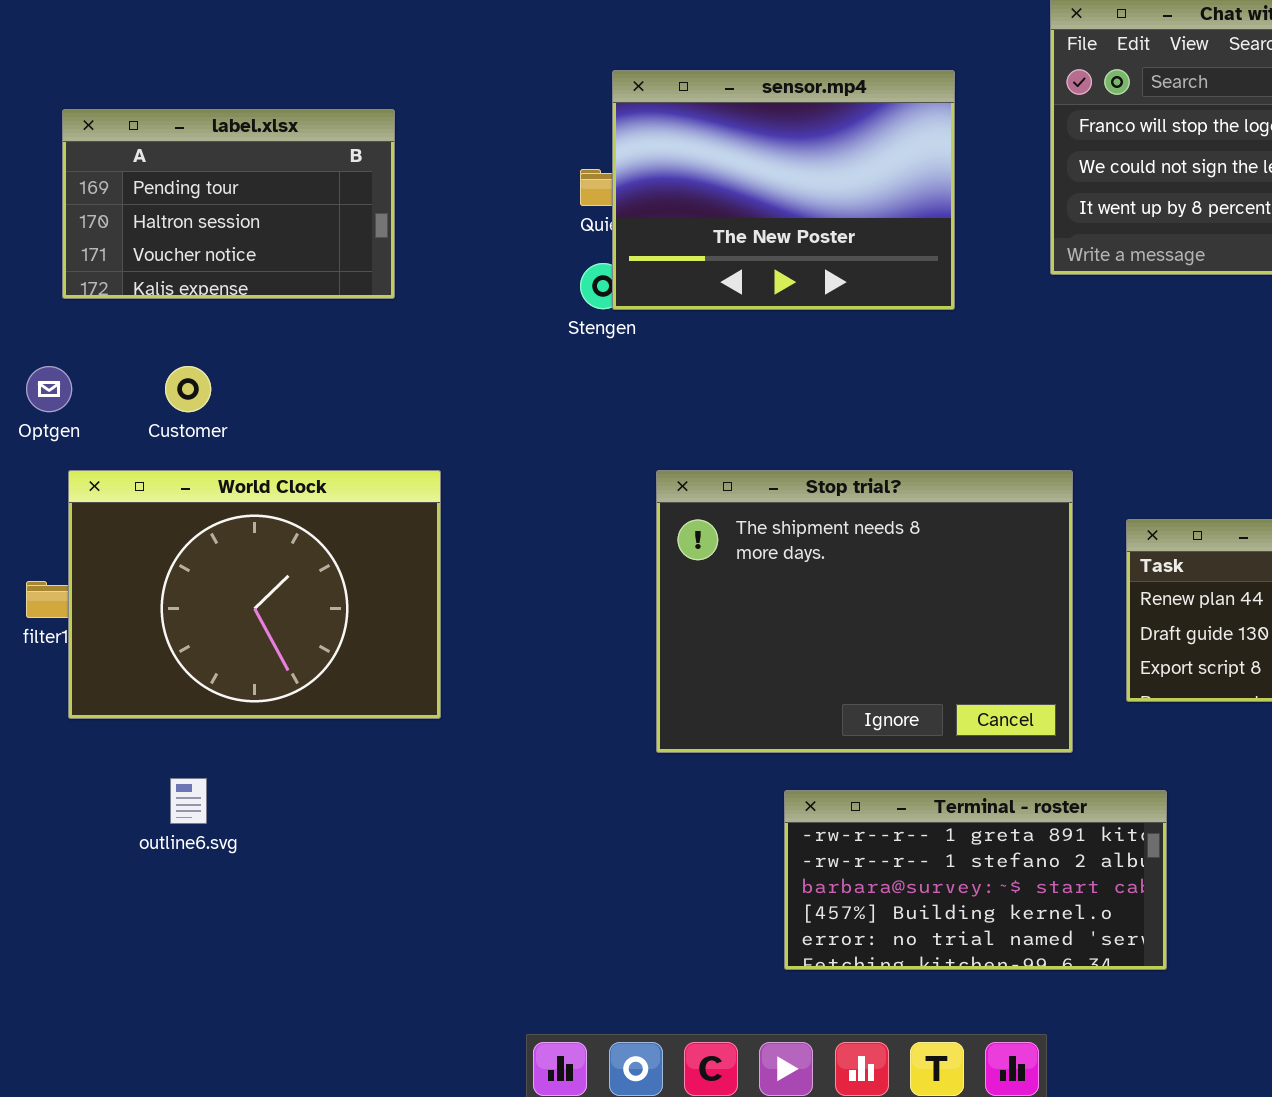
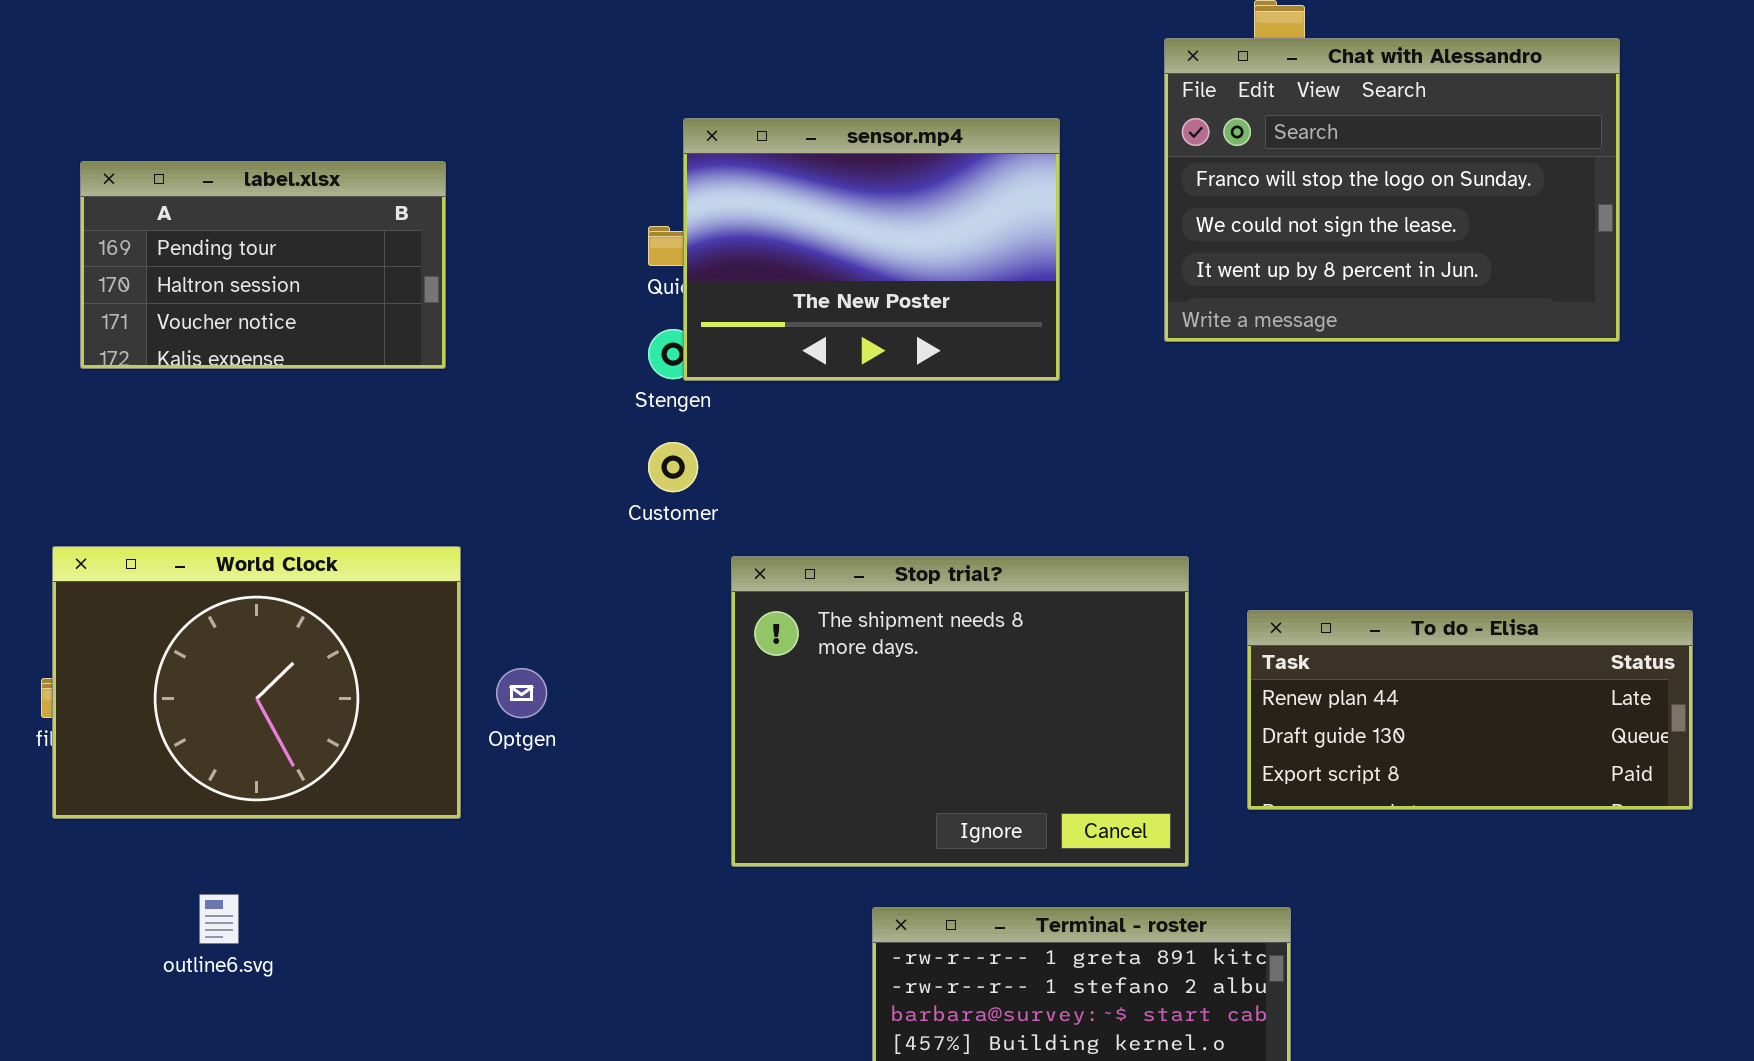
Optgen: [26,366,72,412] -> [496,668,547,718], moved
Customer: [165,366,211,412] -> [648,442,698,492], moved
World Clock: [68,470,441,719] -> [52,546,461,819], moved

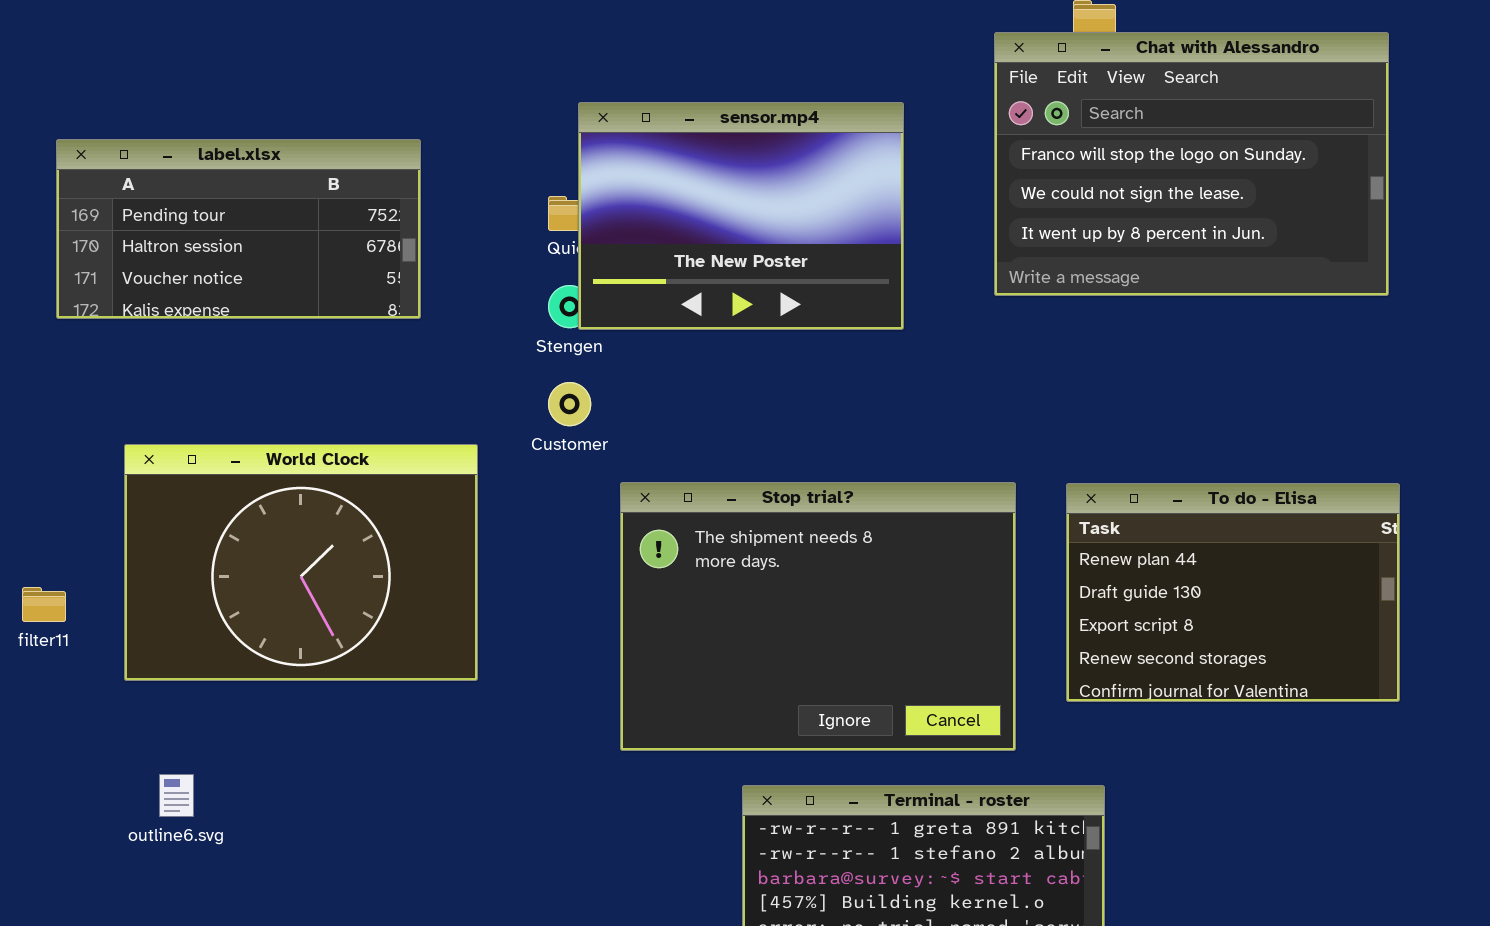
label.xlsx: [80,161,446,369] -> [56,139,421,319], resized
World Clock: [52,546,461,819] -> [124,444,478,681], moved
To do - Elisa: [1247,610,1693,810] -> [1066,483,1400,702], resized

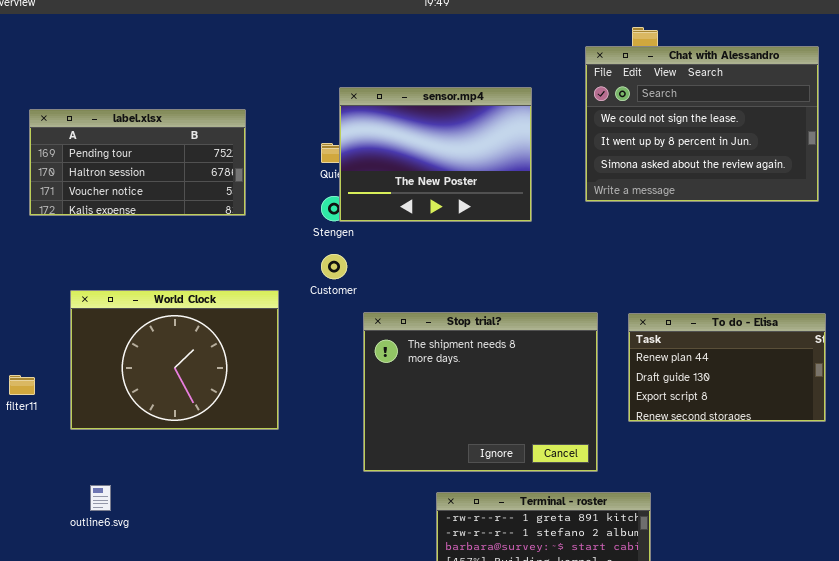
Chat with Alessandro: [994,32,1389,296] -> [585,46,819,202], scrolled down 1 row
To do - Elisa: [1066,483,1400,702] -> [628,313,826,422], resized

